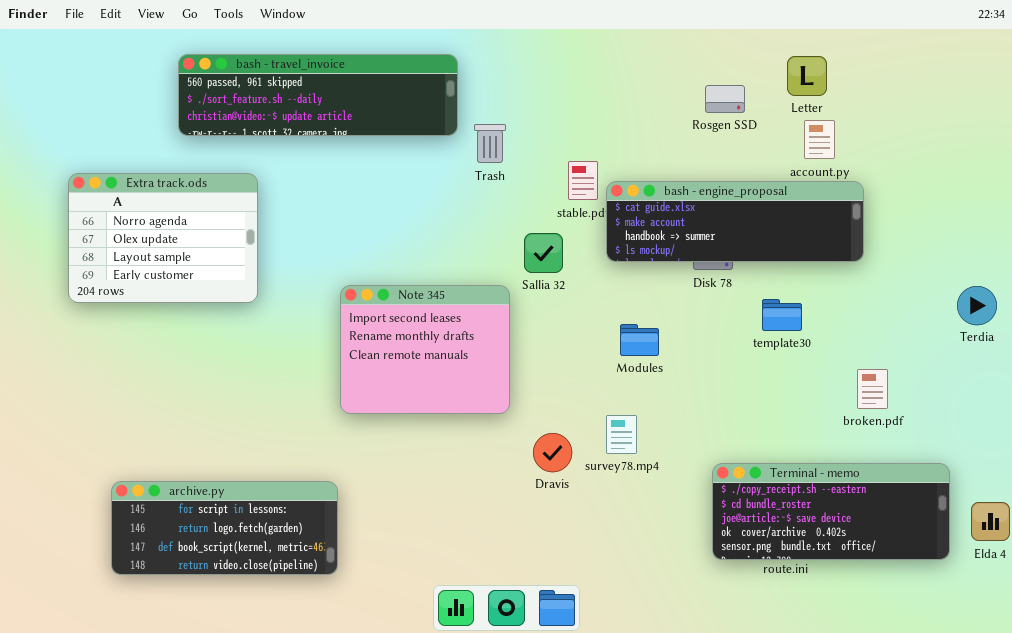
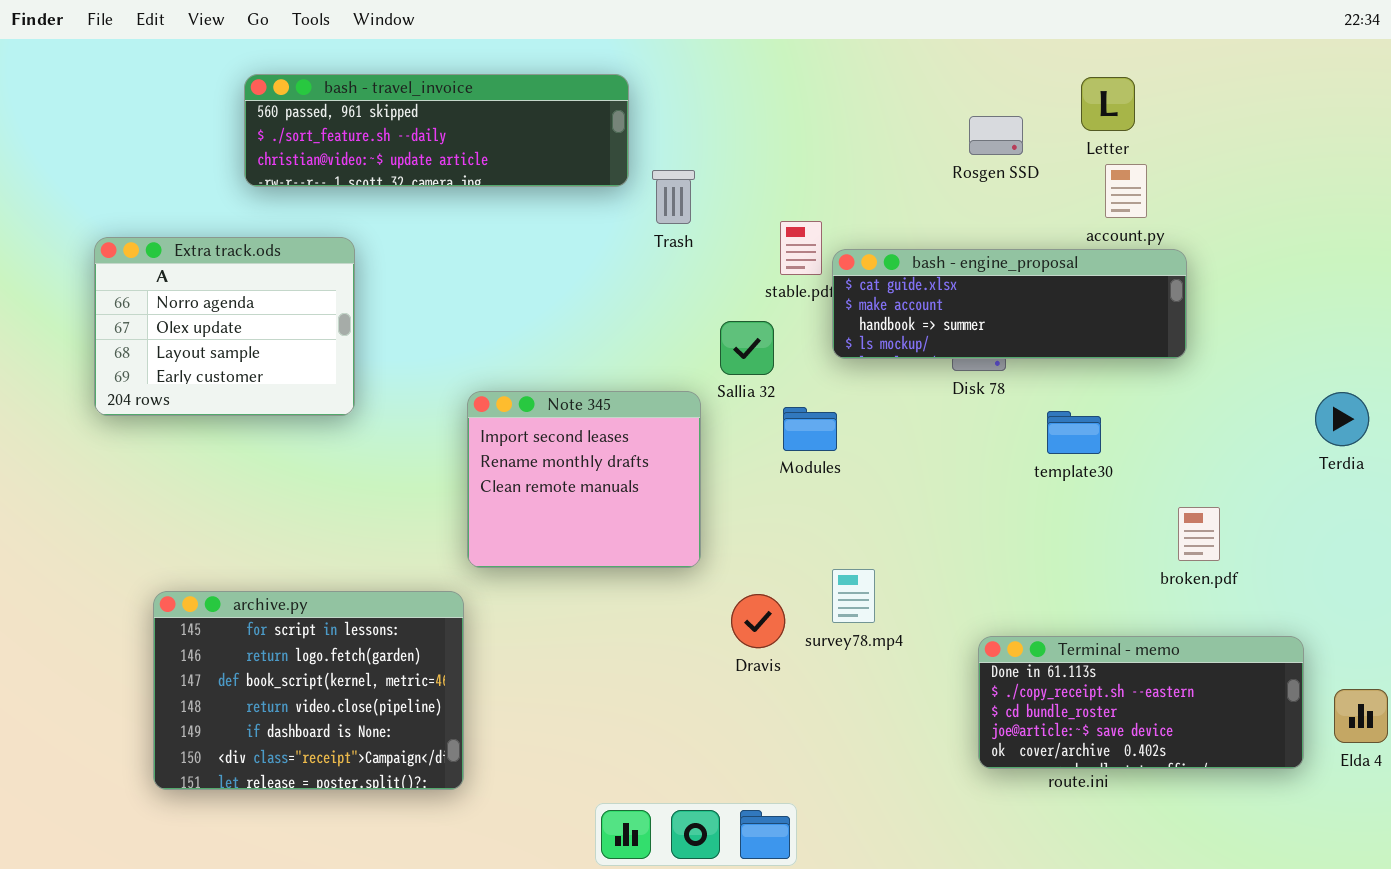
Modules: [620,324,659,356] -> [783,407,837,451], moved
Terminal - memo: [712,463,950,560] -> [978,636,1304,769], scrolled up 1 row
archive.py: [111,481,338,575] -> [153,591,464,790], resized

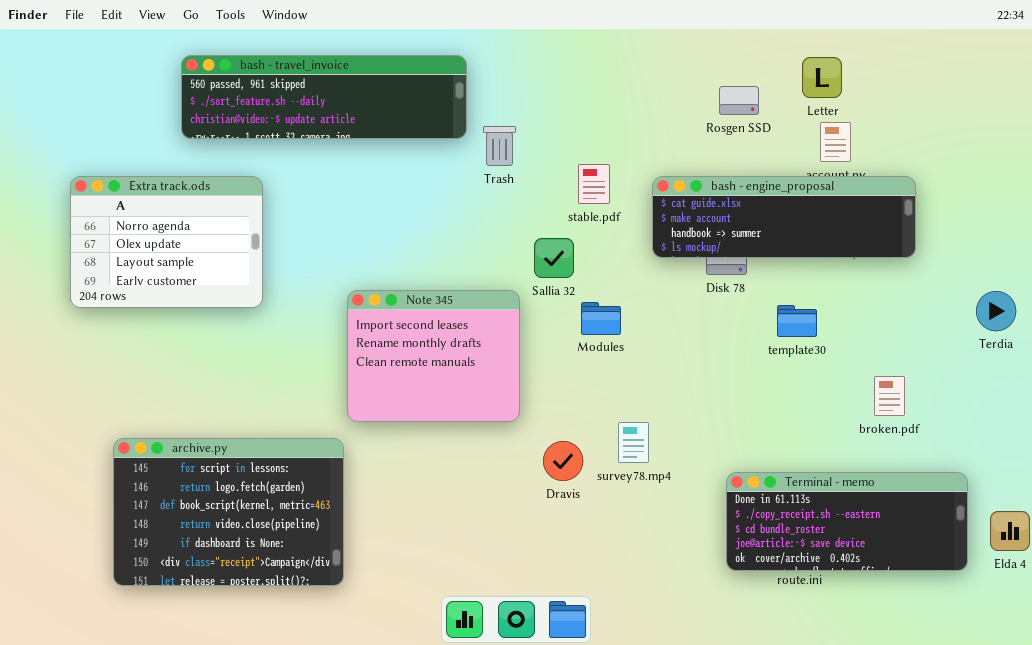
bash - engine_proposal: [832,249,1187,359] -> [652,176,916,258], moved

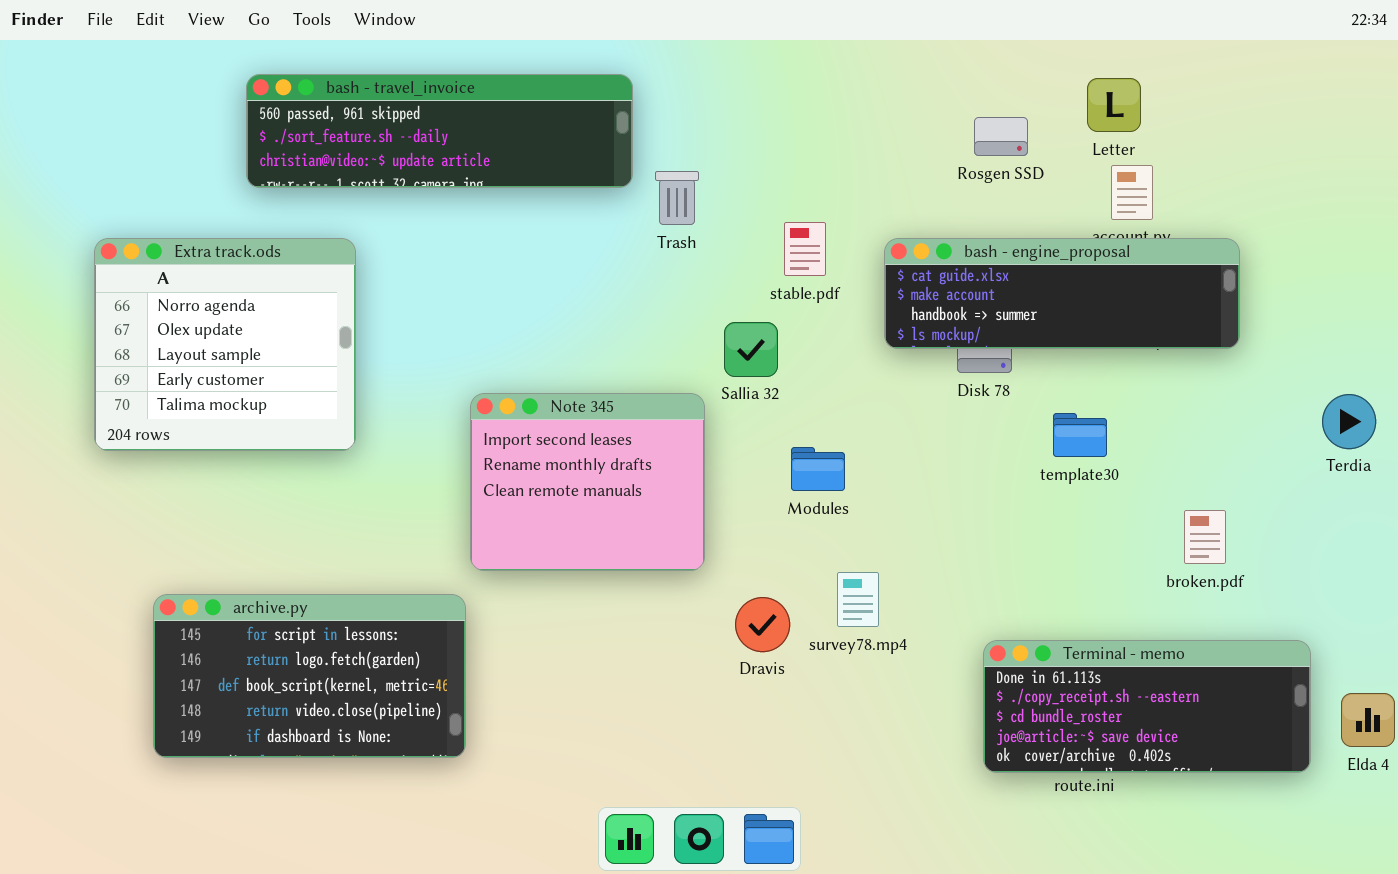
Extra track.ods: [70,176,263,308] -> [94,238,356,451], resized
Modules: [581,302,621,335] -> [791,447,845,491], moved
archive.py: [113,438,344,586] -> [153,594,466,758], resized

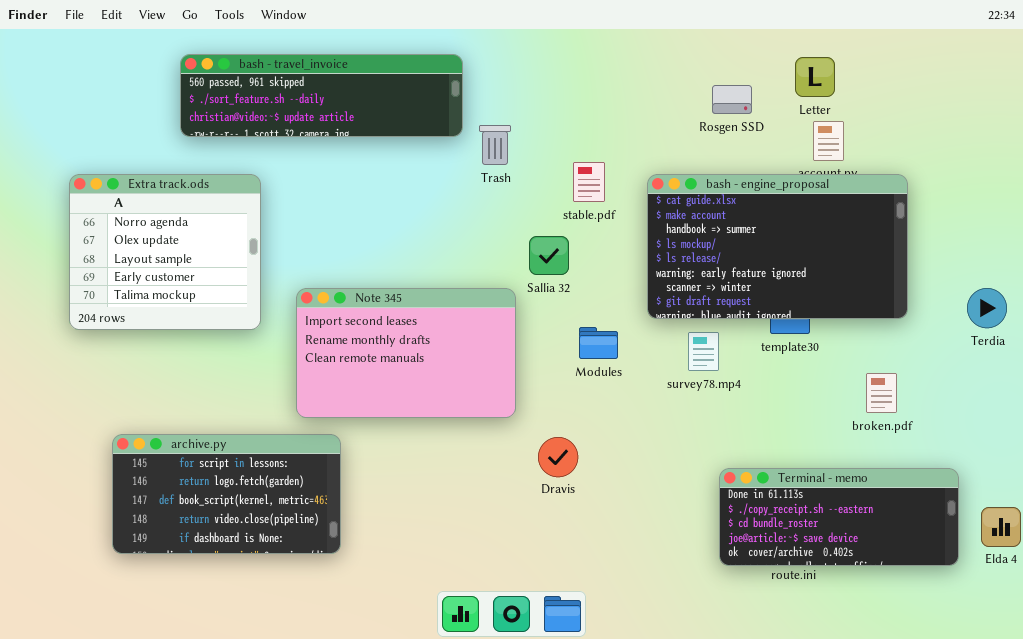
bash - engine_proposal: [884,238,1240,349] -> [647,174,908,319], resized
Note 345: [470,393,705,571] -> [296,288,516,418], resized
survey78.mp4: [837,572,879,627] -> [688,332,719,371], moved

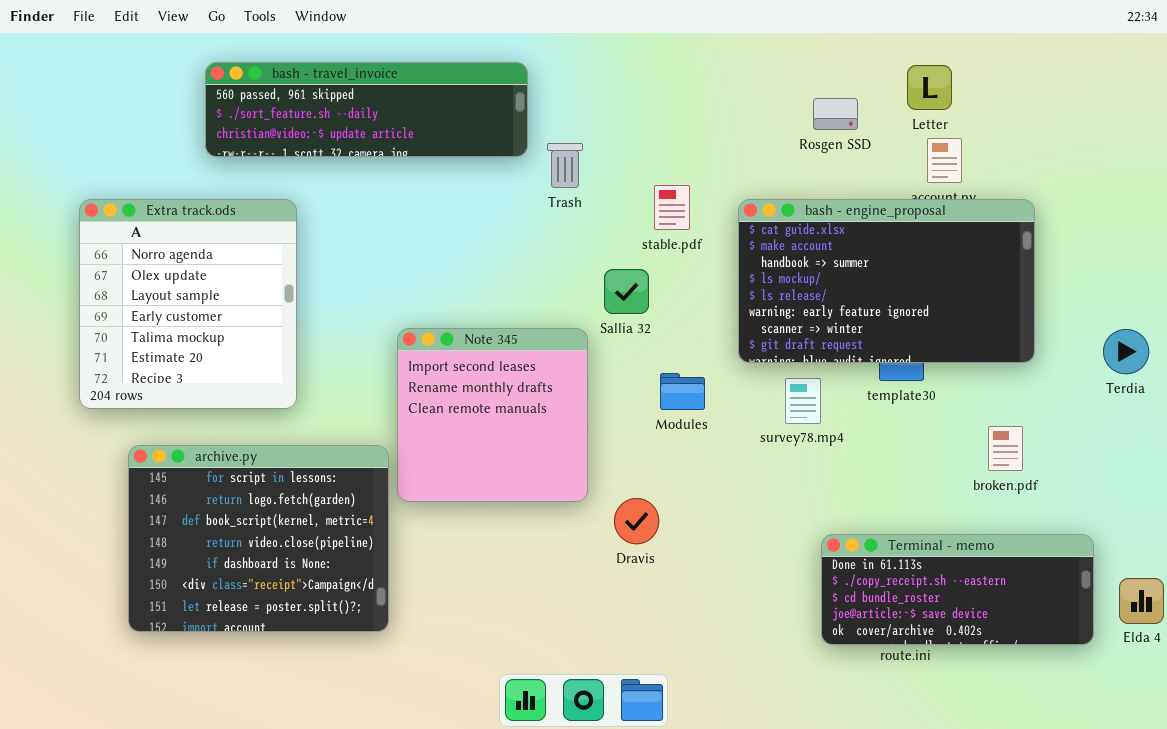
Extra track.ods: [69,174,261,330] -> [79,199,297,409], resized
Note 345: [296,288,516,418] -> [397,328,588,502], resized
archive.py: [112,434,341,554] -> [128,445,389,632], resized

